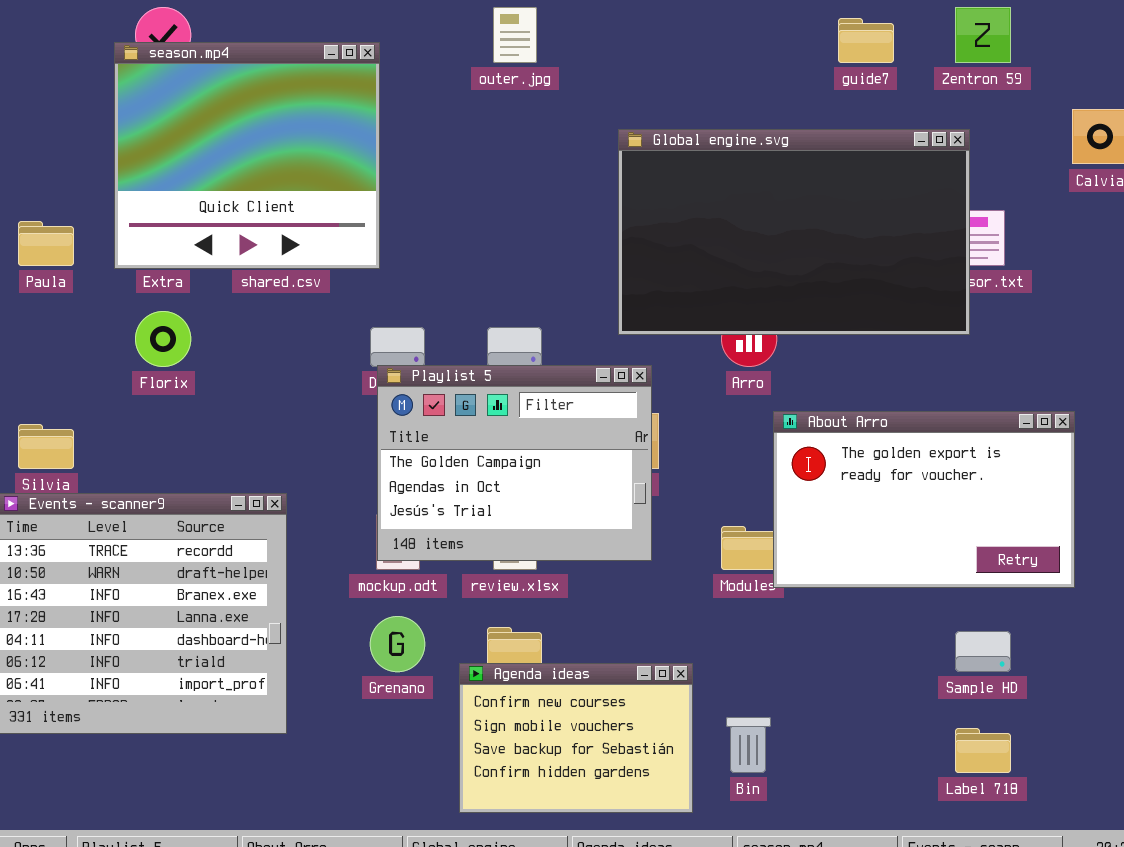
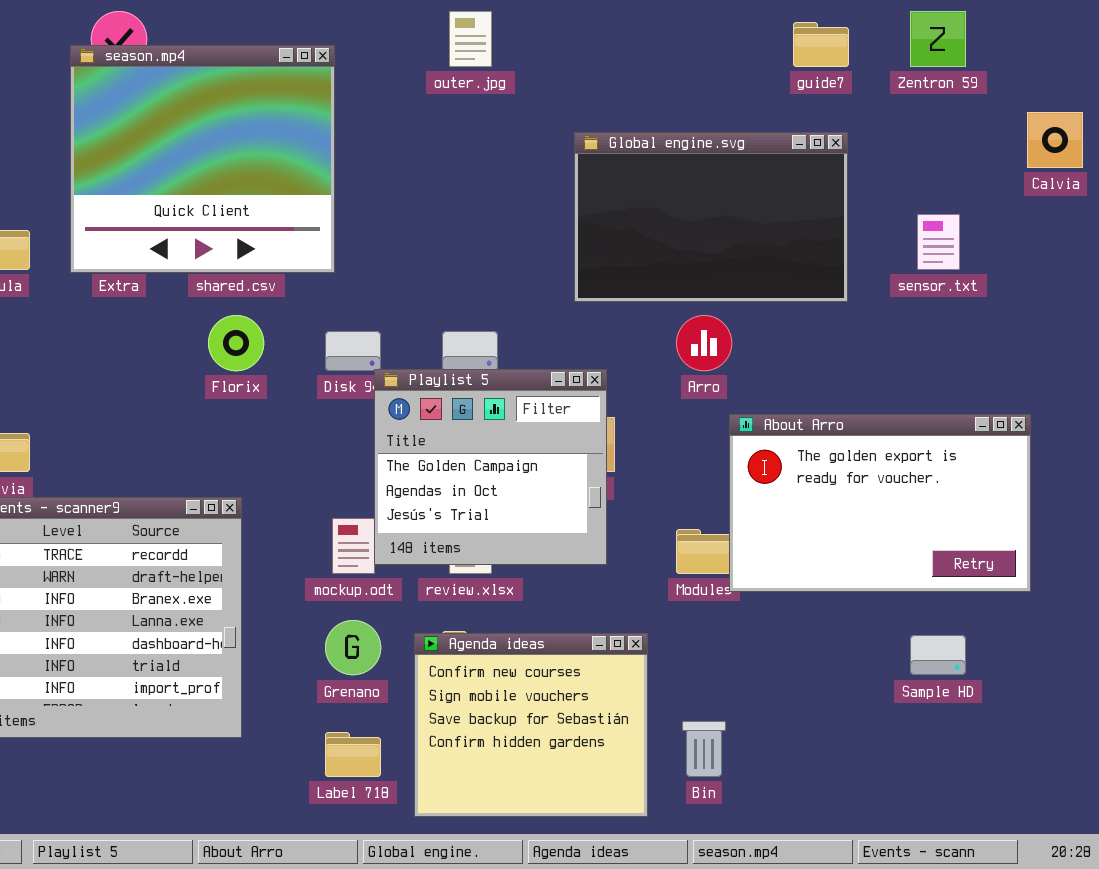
Global engine.svg: [618,129,970,335] -> [574,132,848,302], resized
Florix: [135,311,191,367] -> [208,315,264,371], moved
Playlist 5: [377,365,652,561] -> [374,369,607,565], resized
Agenda ideas: [459,663,693,813] -> [414,633,648,817], resized
Label 718: [955,728,1011,773] -> [325,732,381,777], moved

